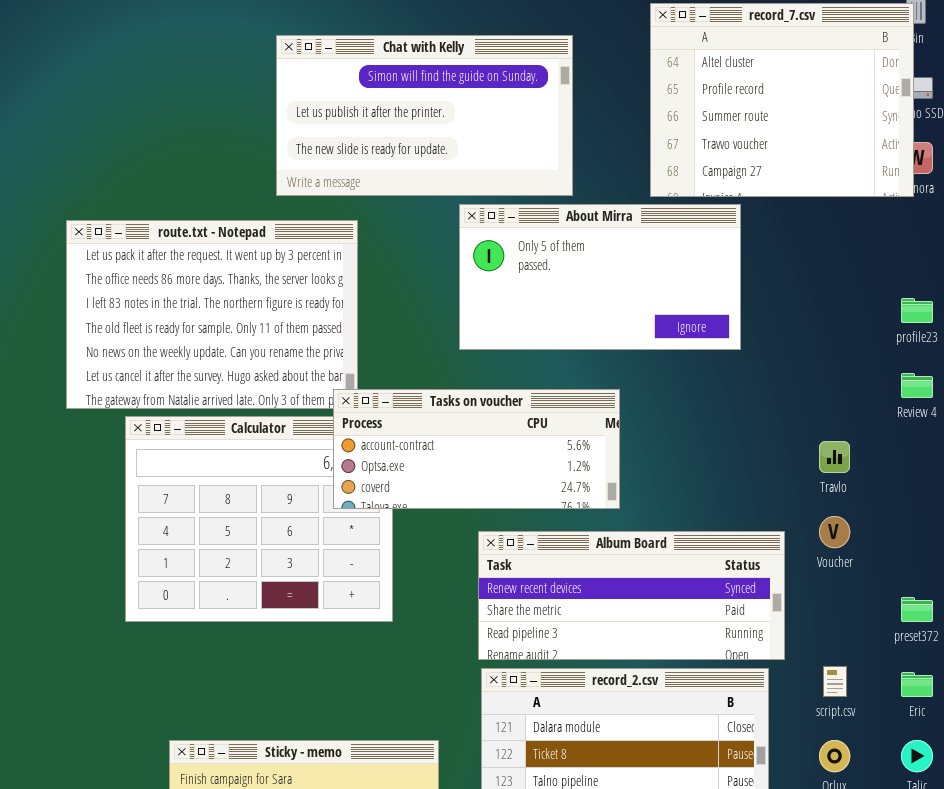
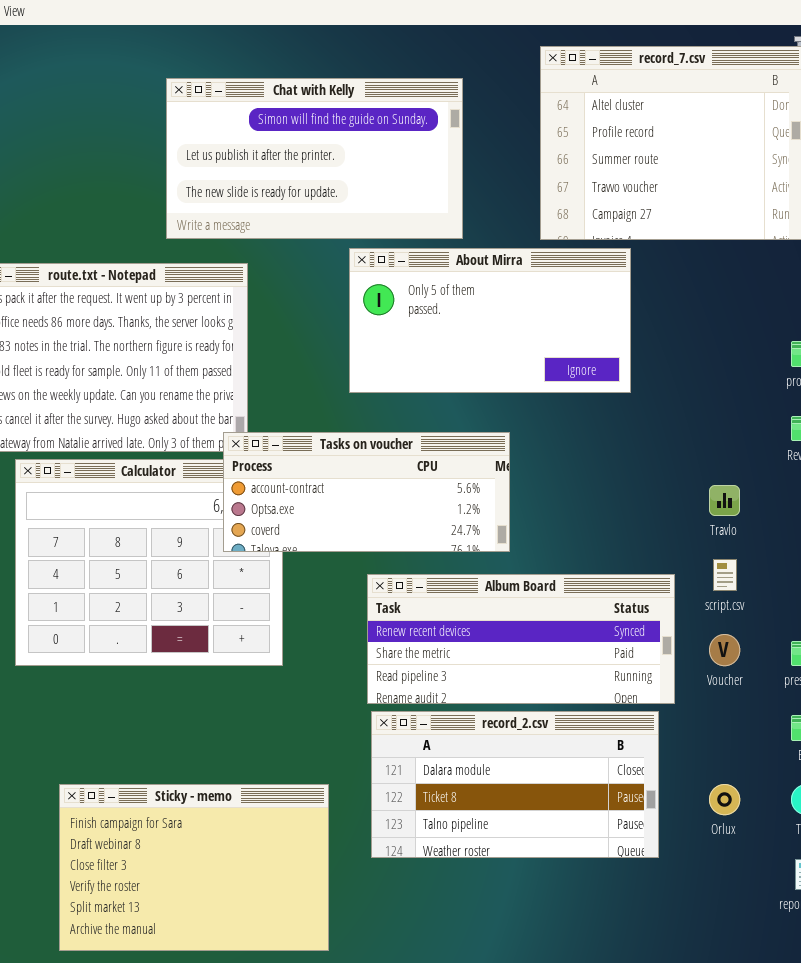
Voucher: [819,516,850,548] -> [709,634,740,666], moved
script.csv: [823,666,847,697] -> [713,559,737,591], moved

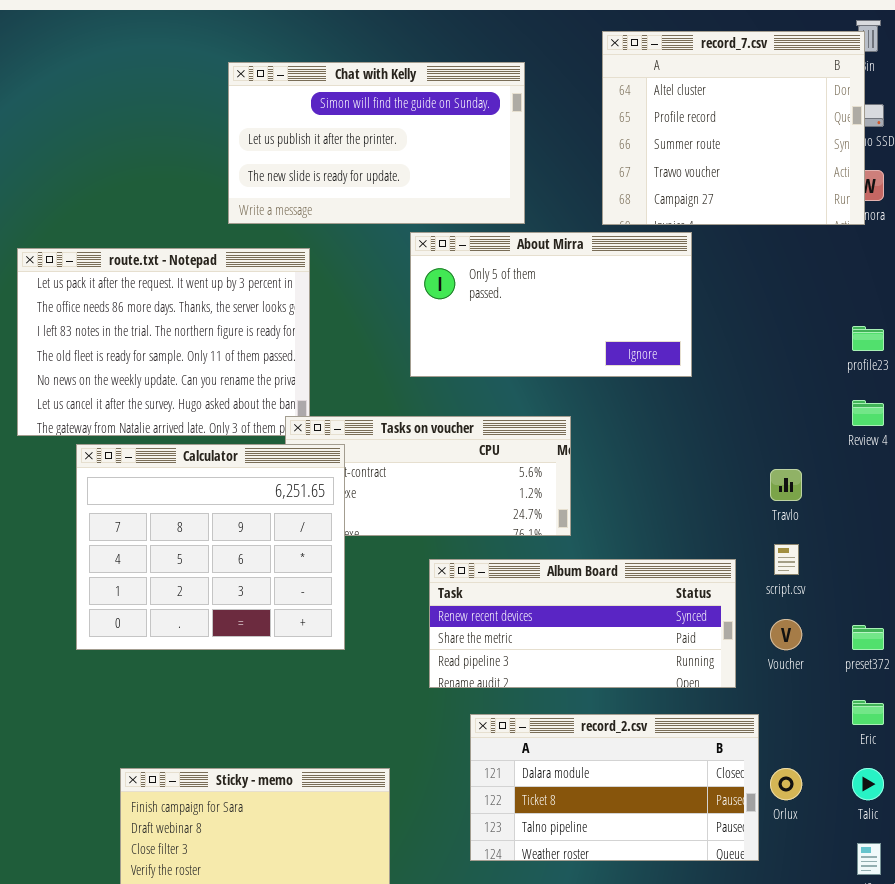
Calculator: [15,459,283,666] -> [76,444,345,650], raised
record_2.csv: [371,711,659,858] -> [470,714,759,861], moved

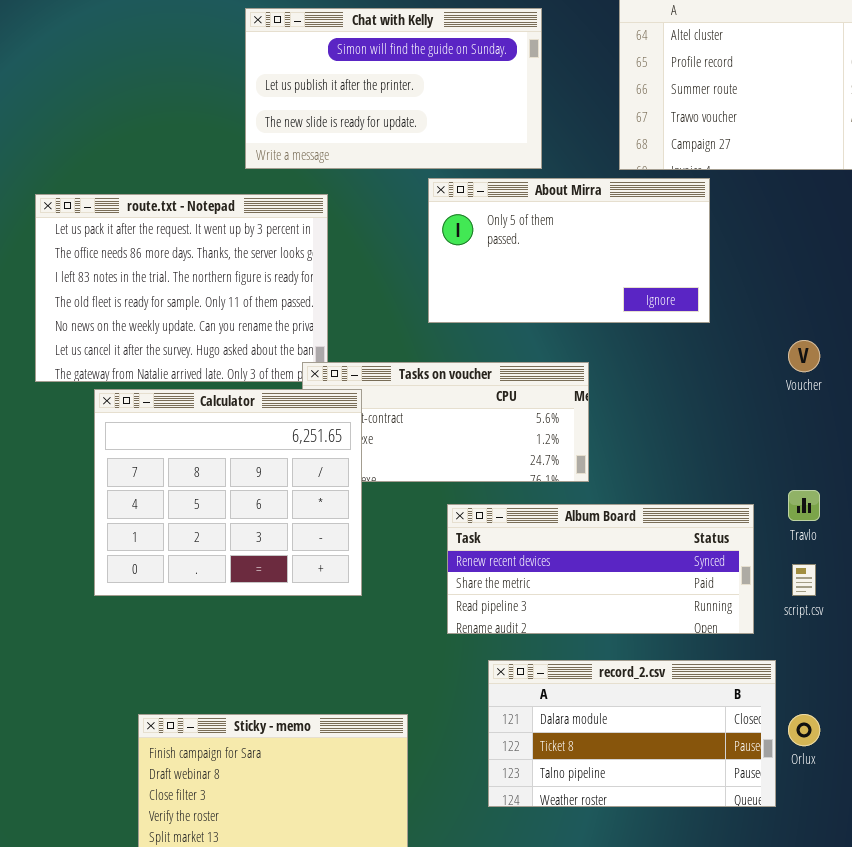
Travlo: [770,469,802,501] -> [788,490,820,521], moved
script.csv: [774,544,799,575] -> [792,564,816,596], moved
Voucher: [770,619,802,650] -> [788,340,820,372], moved

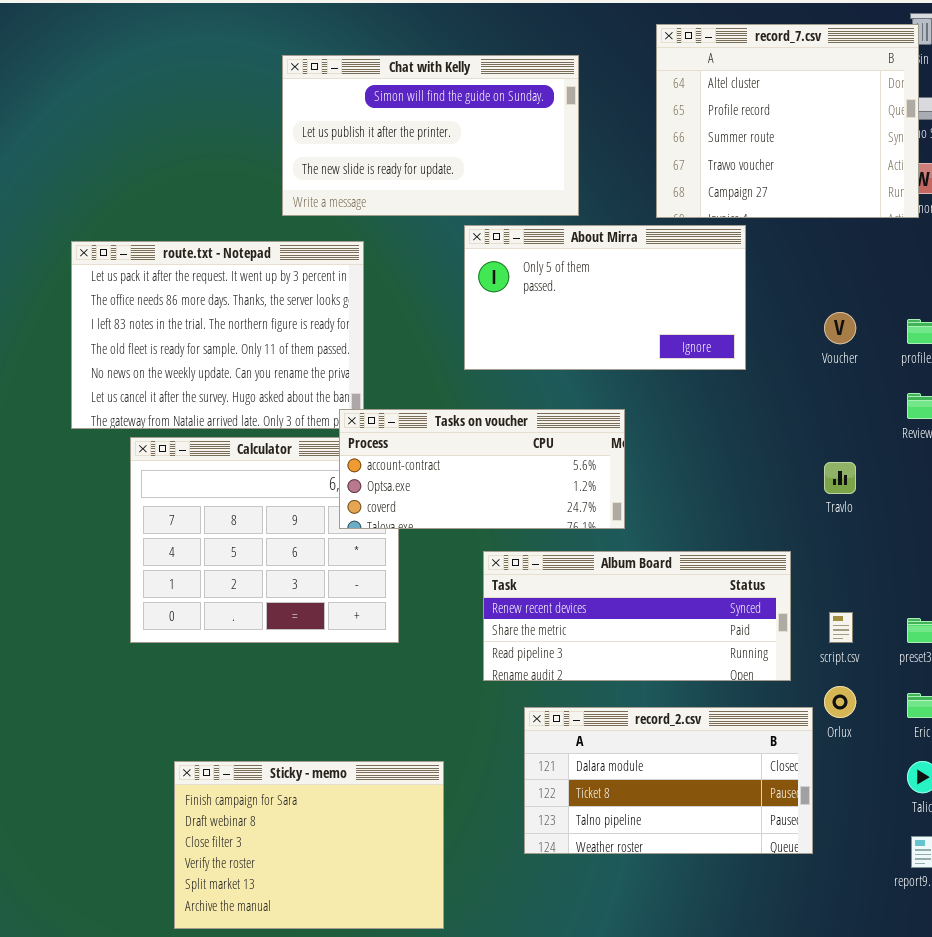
Voucher: [788,340,820,372] -> [824,312,856,344], moved
Tasks on voucher: [302,362,589,482] -> [339,409,625,529], raised
Travlo: [788,490,820,521] -> [824,462,856,494], moved
Orlux: [788,714,820,746] -> [824,686,856,718], moved

